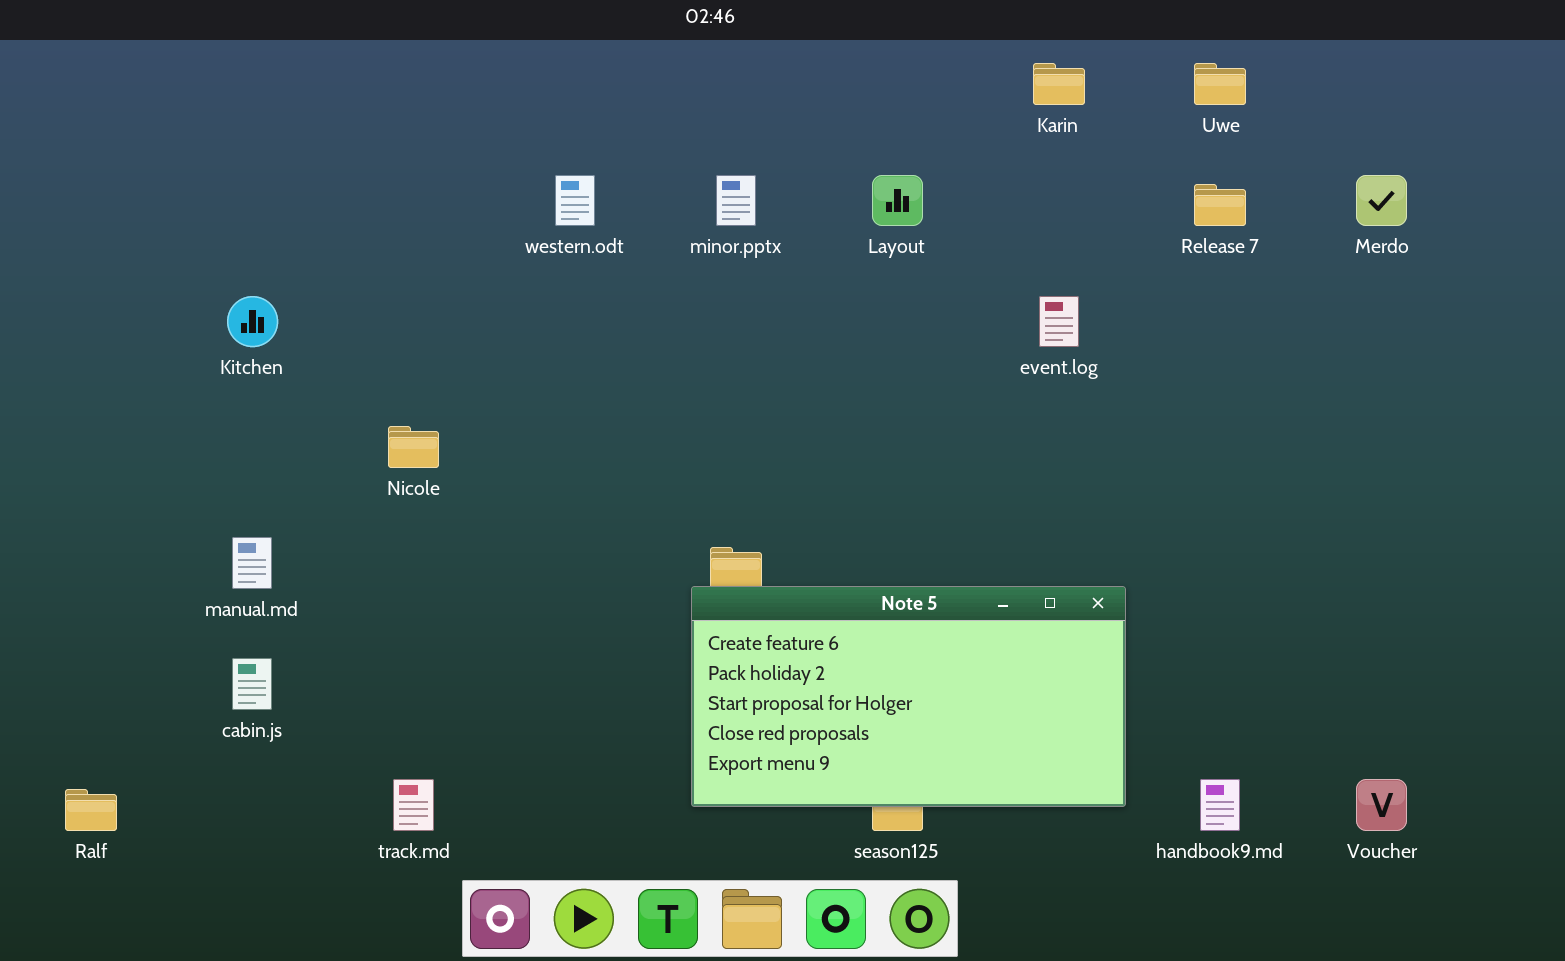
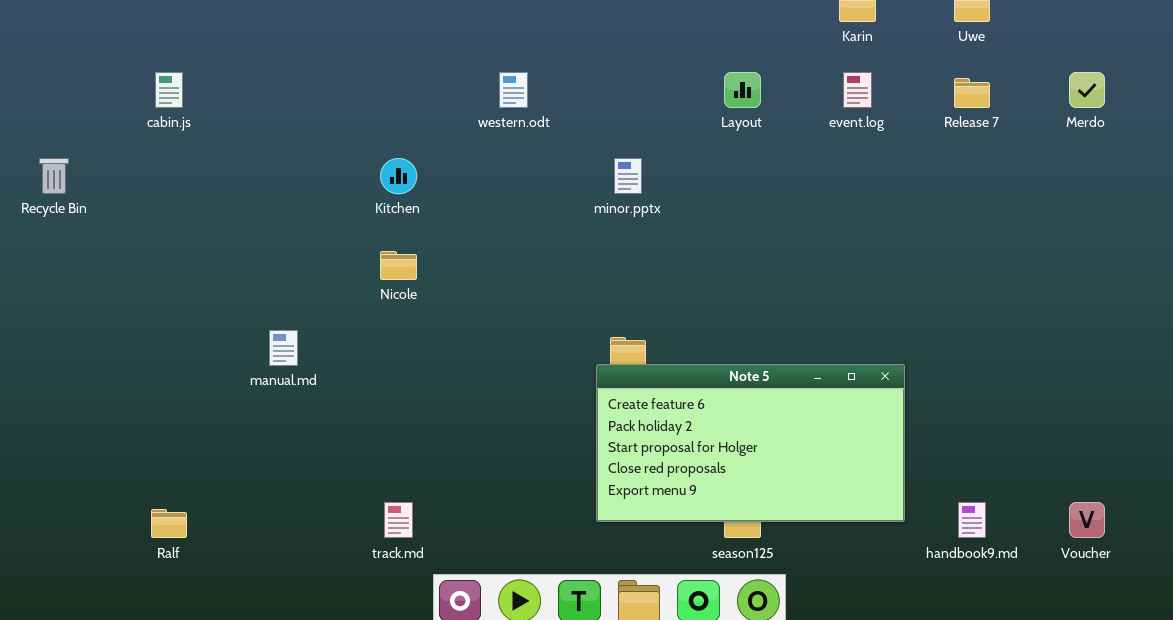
minor.pptx: [716,175,756,226] -> [614,158,642,194], moved
Kitchen: [227,296,278,347] -> [380,158,417,194], moved
event.log: [1039,296,1079,347] -> [843,72,872,108], moved
cabin.js: [232,658,272,710] -> [155,72,183,108], moved

